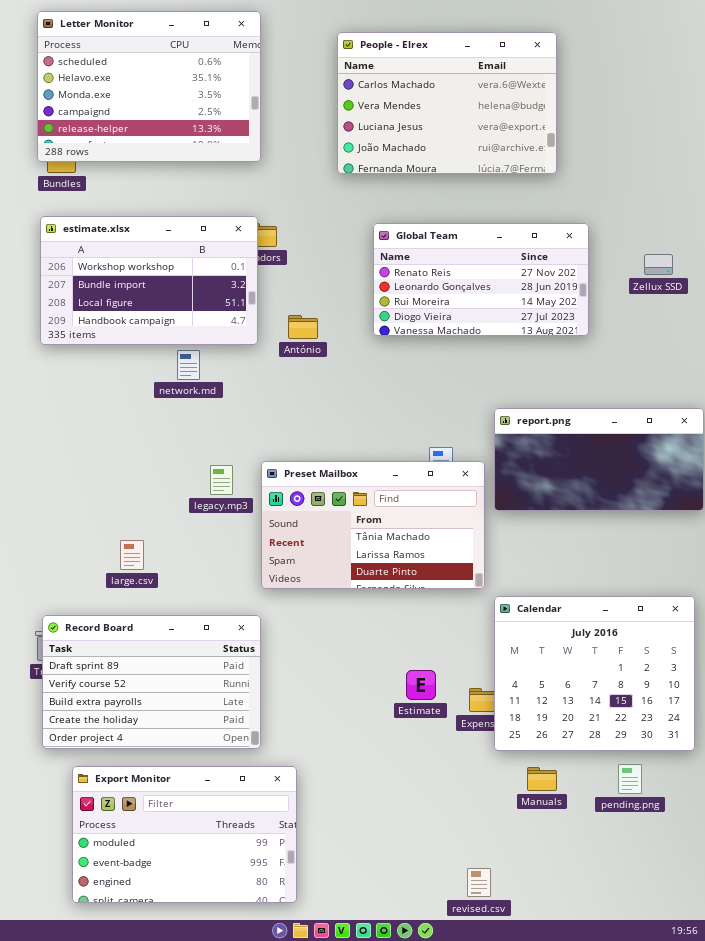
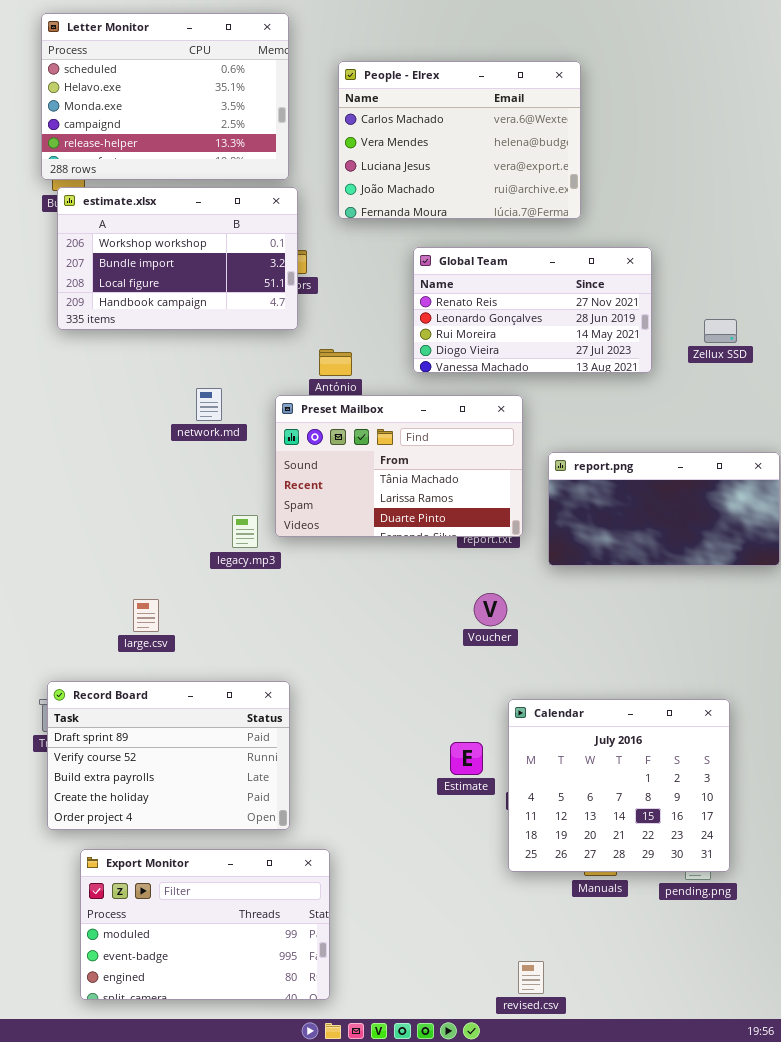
People - Elrex: [337,32,557,174] -> [338,61,581,219], moved
estimate.xlsx: [40,216,258,345] -> [57,187,298,330], moved
Zellux SSD: [644,254,673,275] -> [704,319,737,343], moved
Preset Mailbox: [261,461,485,589] -> [275,395,523,537], moved
Calendar: [494,596,695,751] -> [508,699,730,872], moved

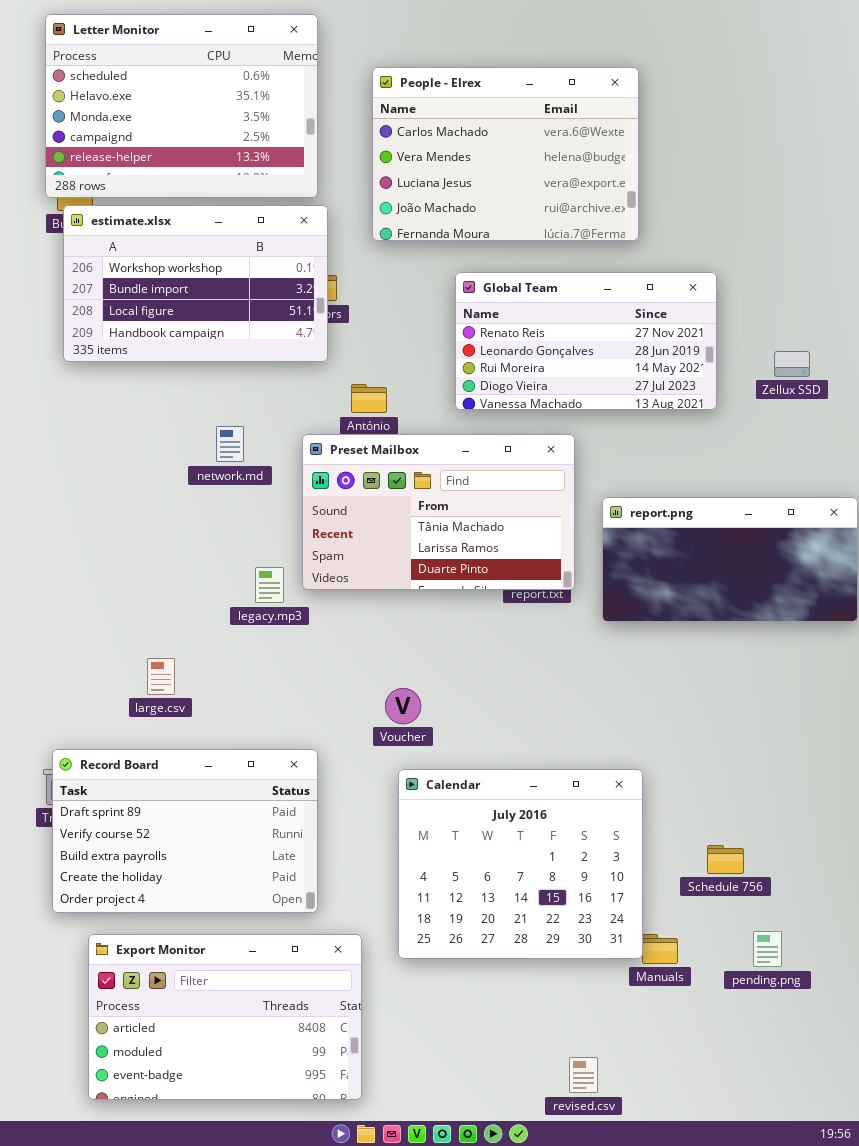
Voucher: [474,593,507,626] -> [385,688,421,724], moved
Calendar: [508,699,730,872] -> [398,769,643,959], moved
Export Monitor: [80,849,330,1000] -> [88,934,362,1100], scrolled up 1 row

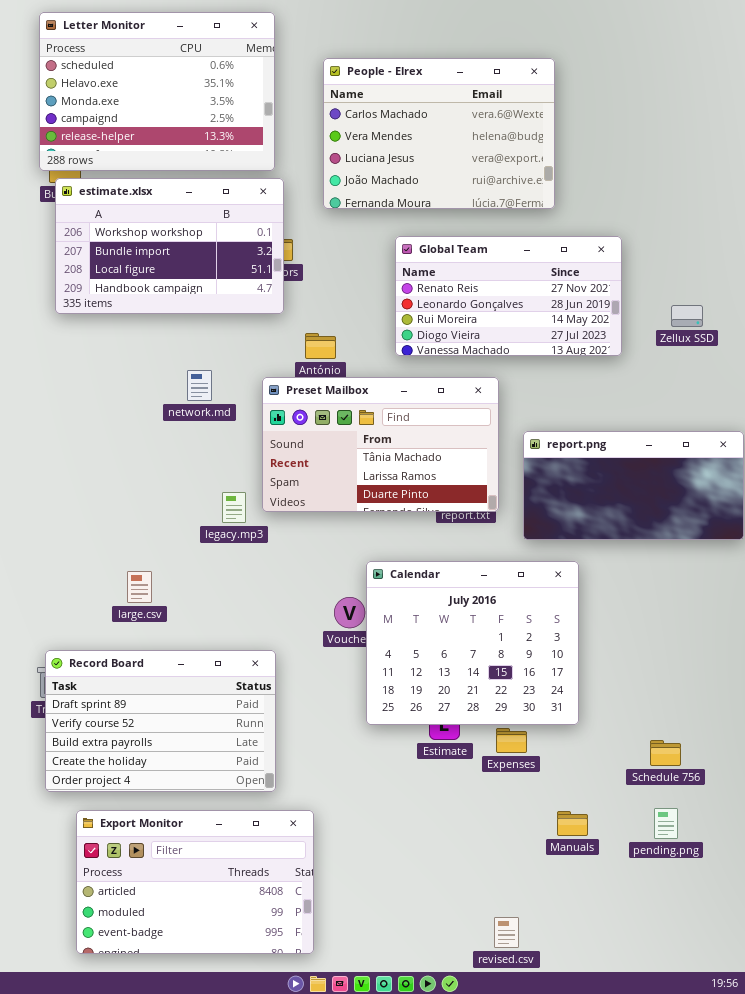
Calendar: [398,769,643,959] -> [366,561,579,725], moved
Schedule 756: [707,845,744,874] -> [650,740,681,766], moved

